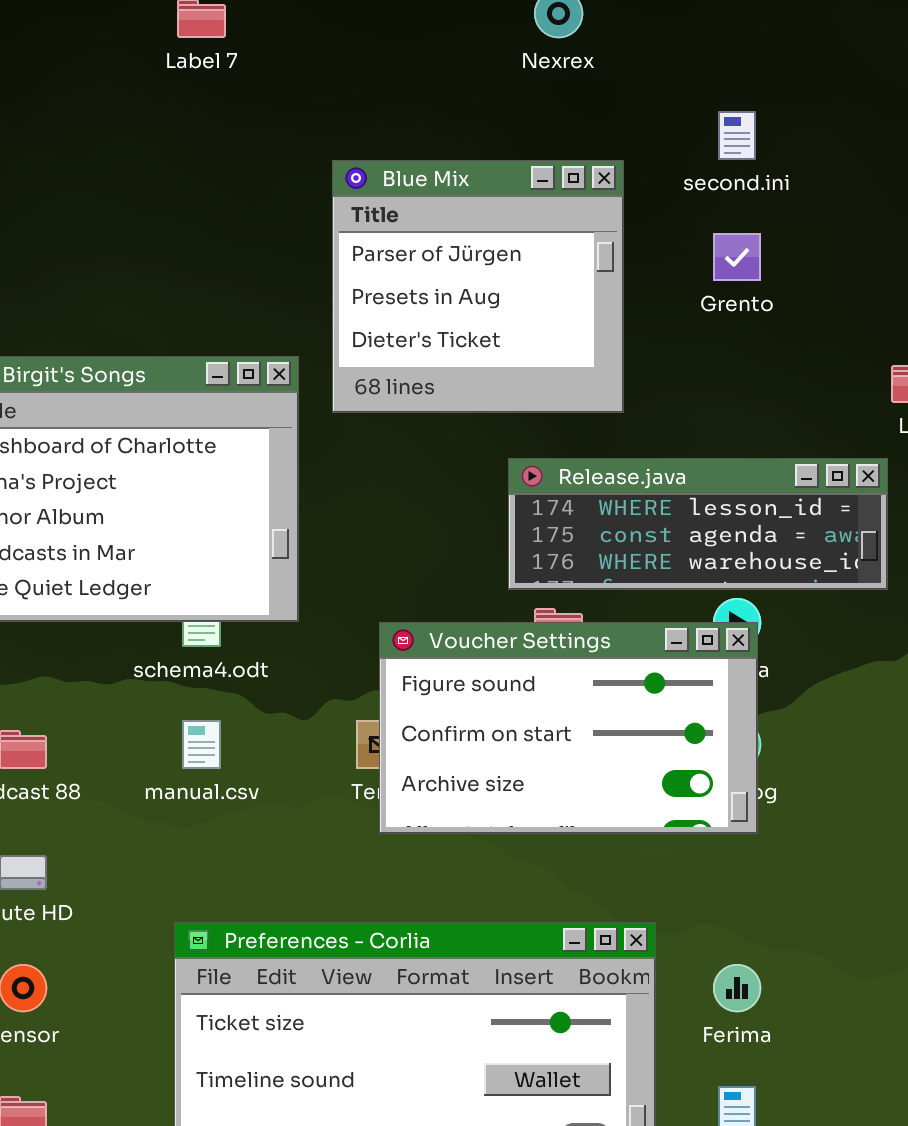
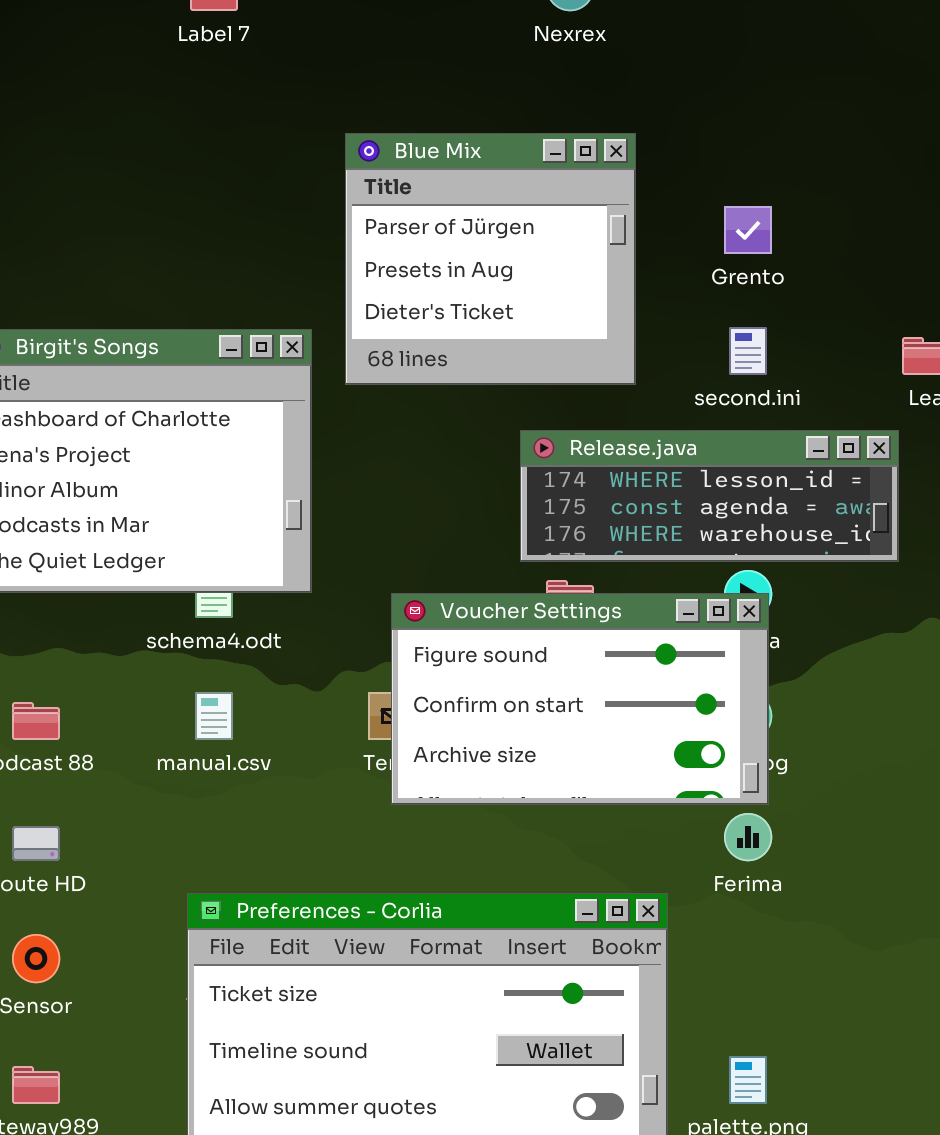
second.ini: [718,111,756,160] -> [729,327,767,375], moved
Ferima: [713,964,761,1012] -> [724,813,772,861], moved

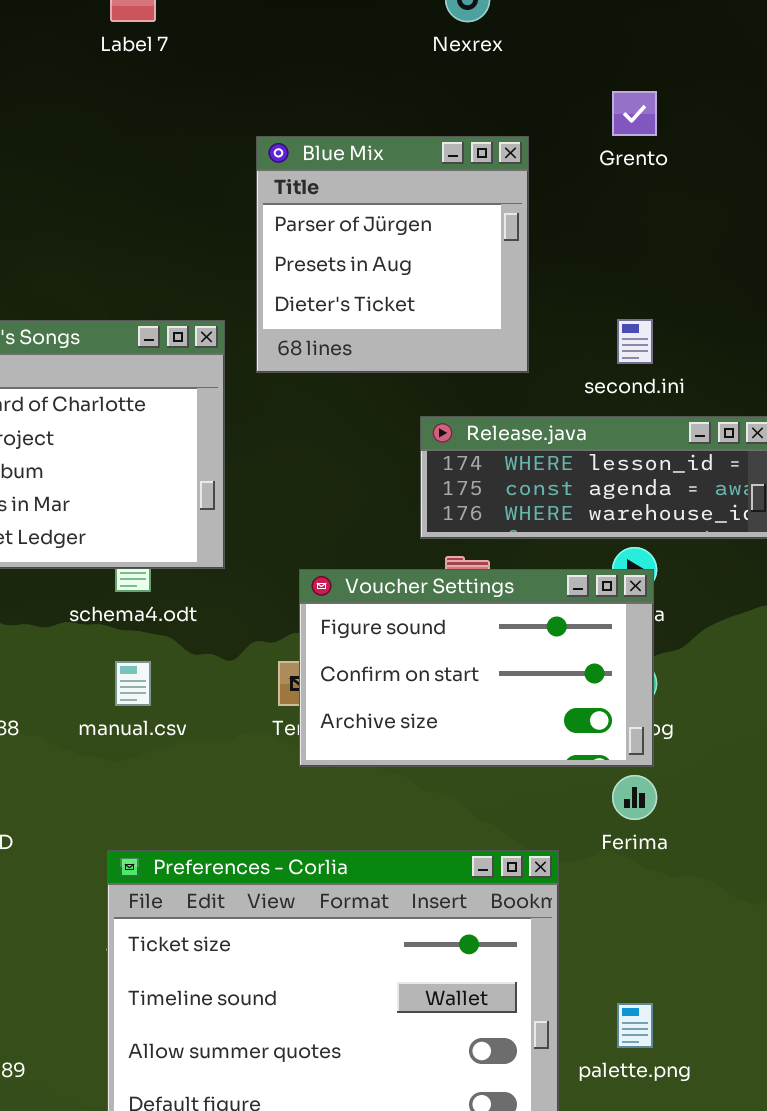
Grento: [724,206,772,254] -> [612,91,657,136], moved

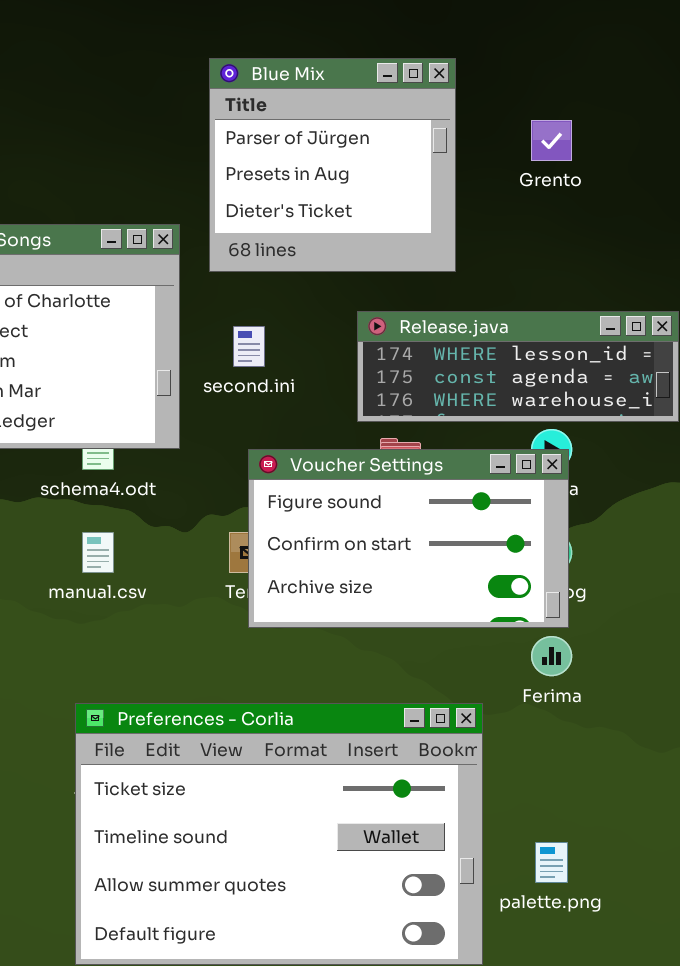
Grento: [612,91,657,136] -> [531,120,572,161], moved
second.ini: [617,319,653,364] -> [233,326,265,367], moved

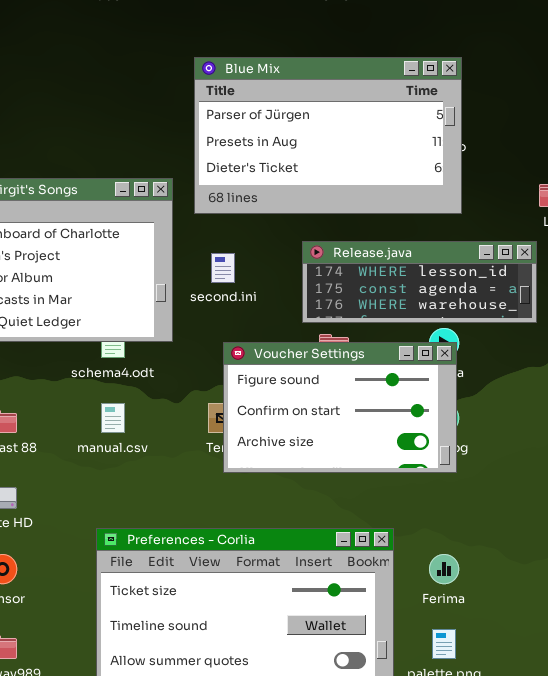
Blue Mix: [209,58,456,272] -> [194,57,462,214], resized
Ferima: [531,636,572,676] -> [429,554,459,584], moved

